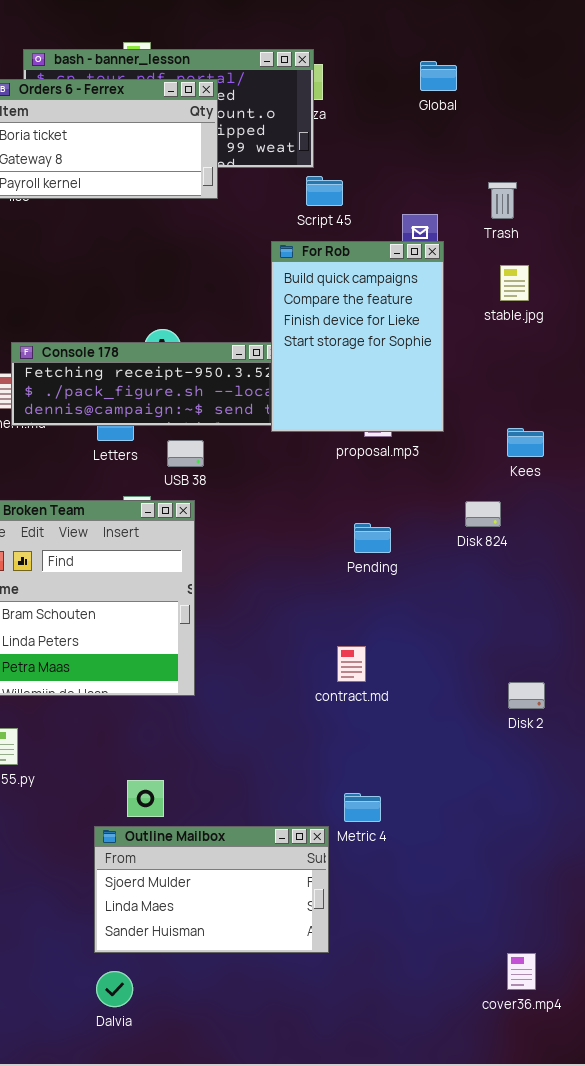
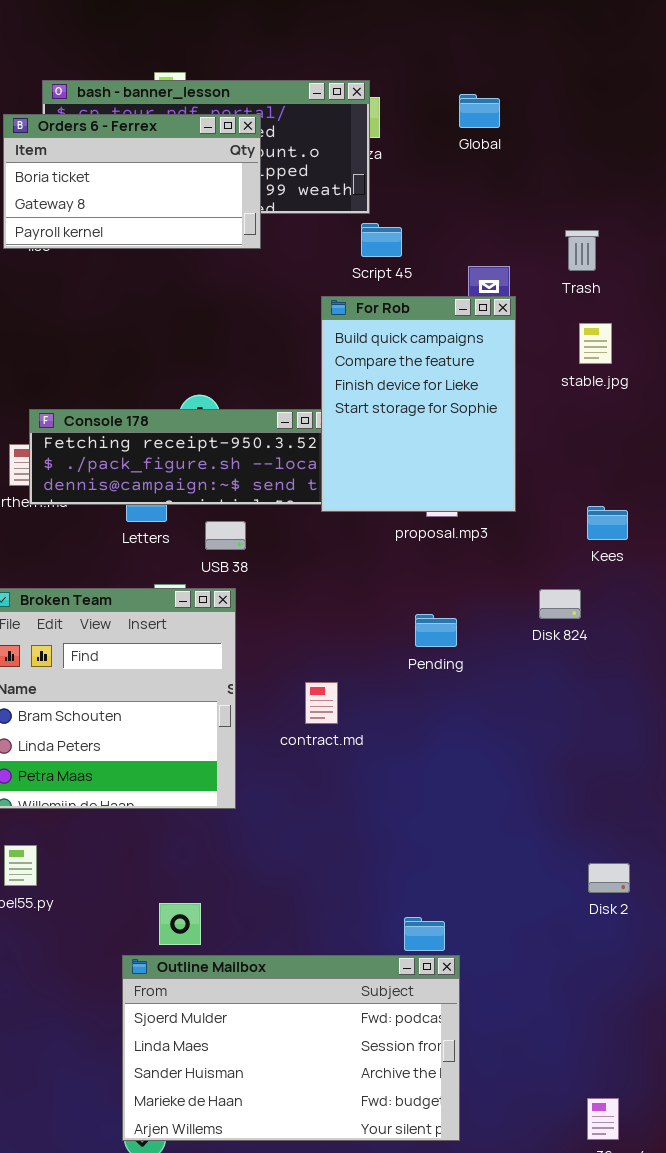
Global: [420,61,457,91] -> [459,94,500,128], moved
contract.md: [337,646,366,682] -> [305,682,338,724], moved
Disk 2: [508,682,545,709] -> [588,863,630,893], moved
Outline Mailbox: [94,826,329,953] -> [122,955,460,1141], resized

